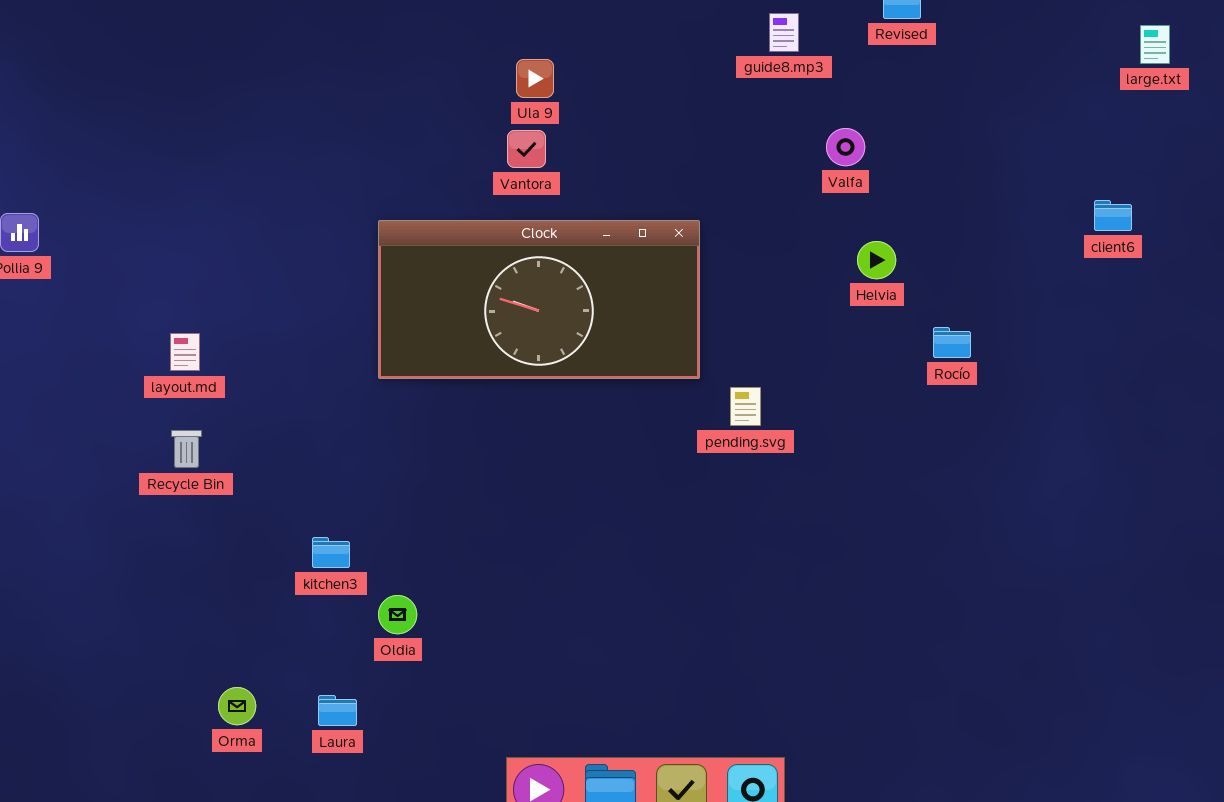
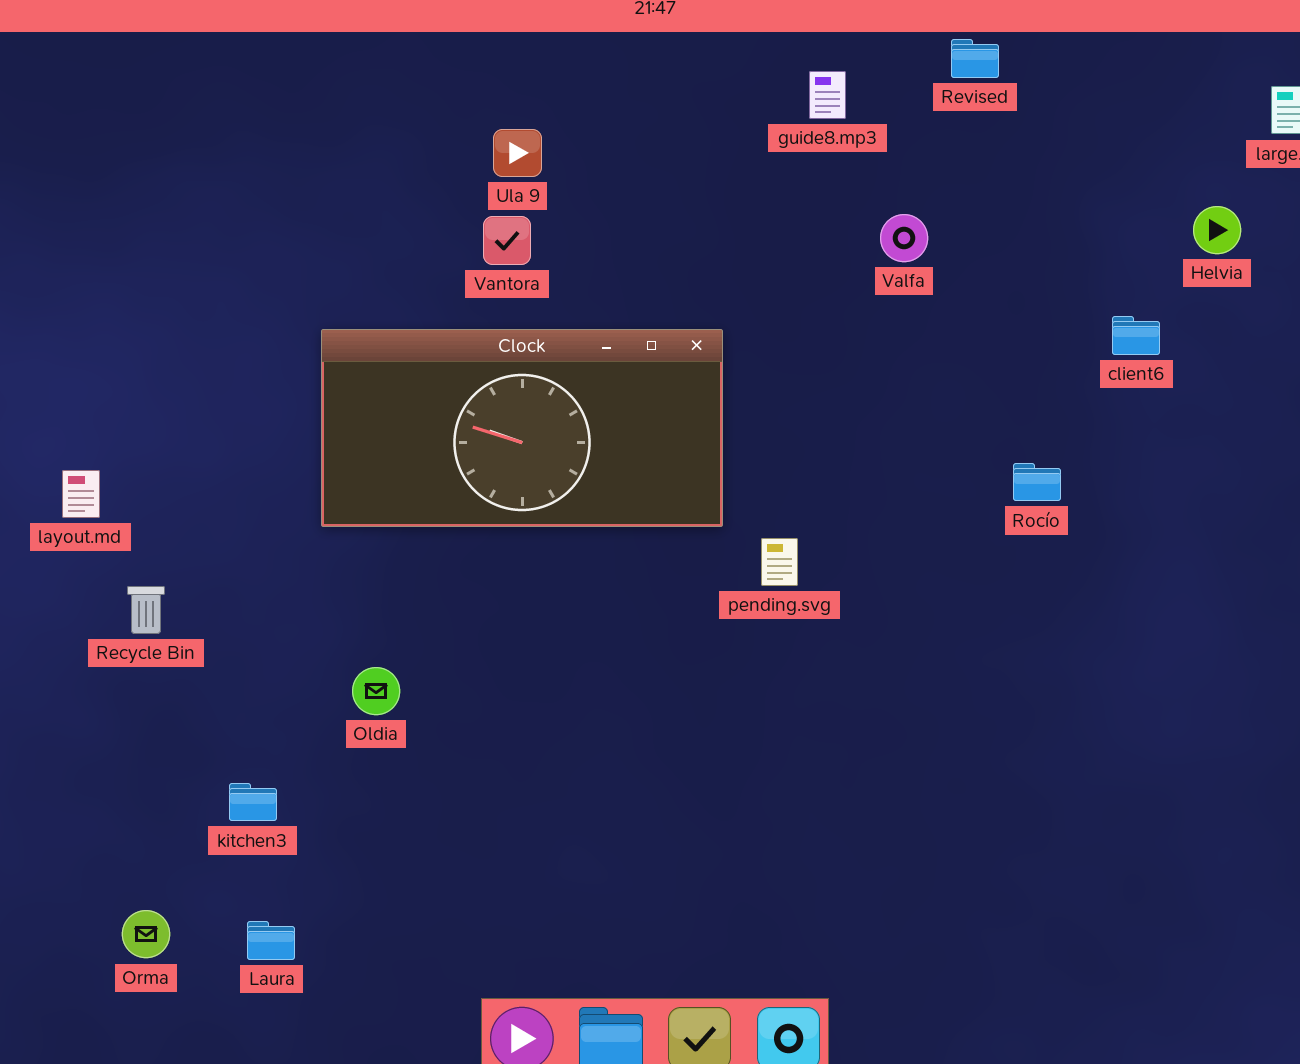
client6: [1094,200,1132,231] -> [1112,316,1160,355], moved
Helvia: [857,241,896,279] -> [1193,206,1241,254], moved
Recycle Bin: [171,430,202,468] -> [127,586,165,634], moved
kitchen3: [312,537,350,568] -> [229,783,277,821], moved
Oldia: [378,595,417,634] -> [352,667,400,715], moved

